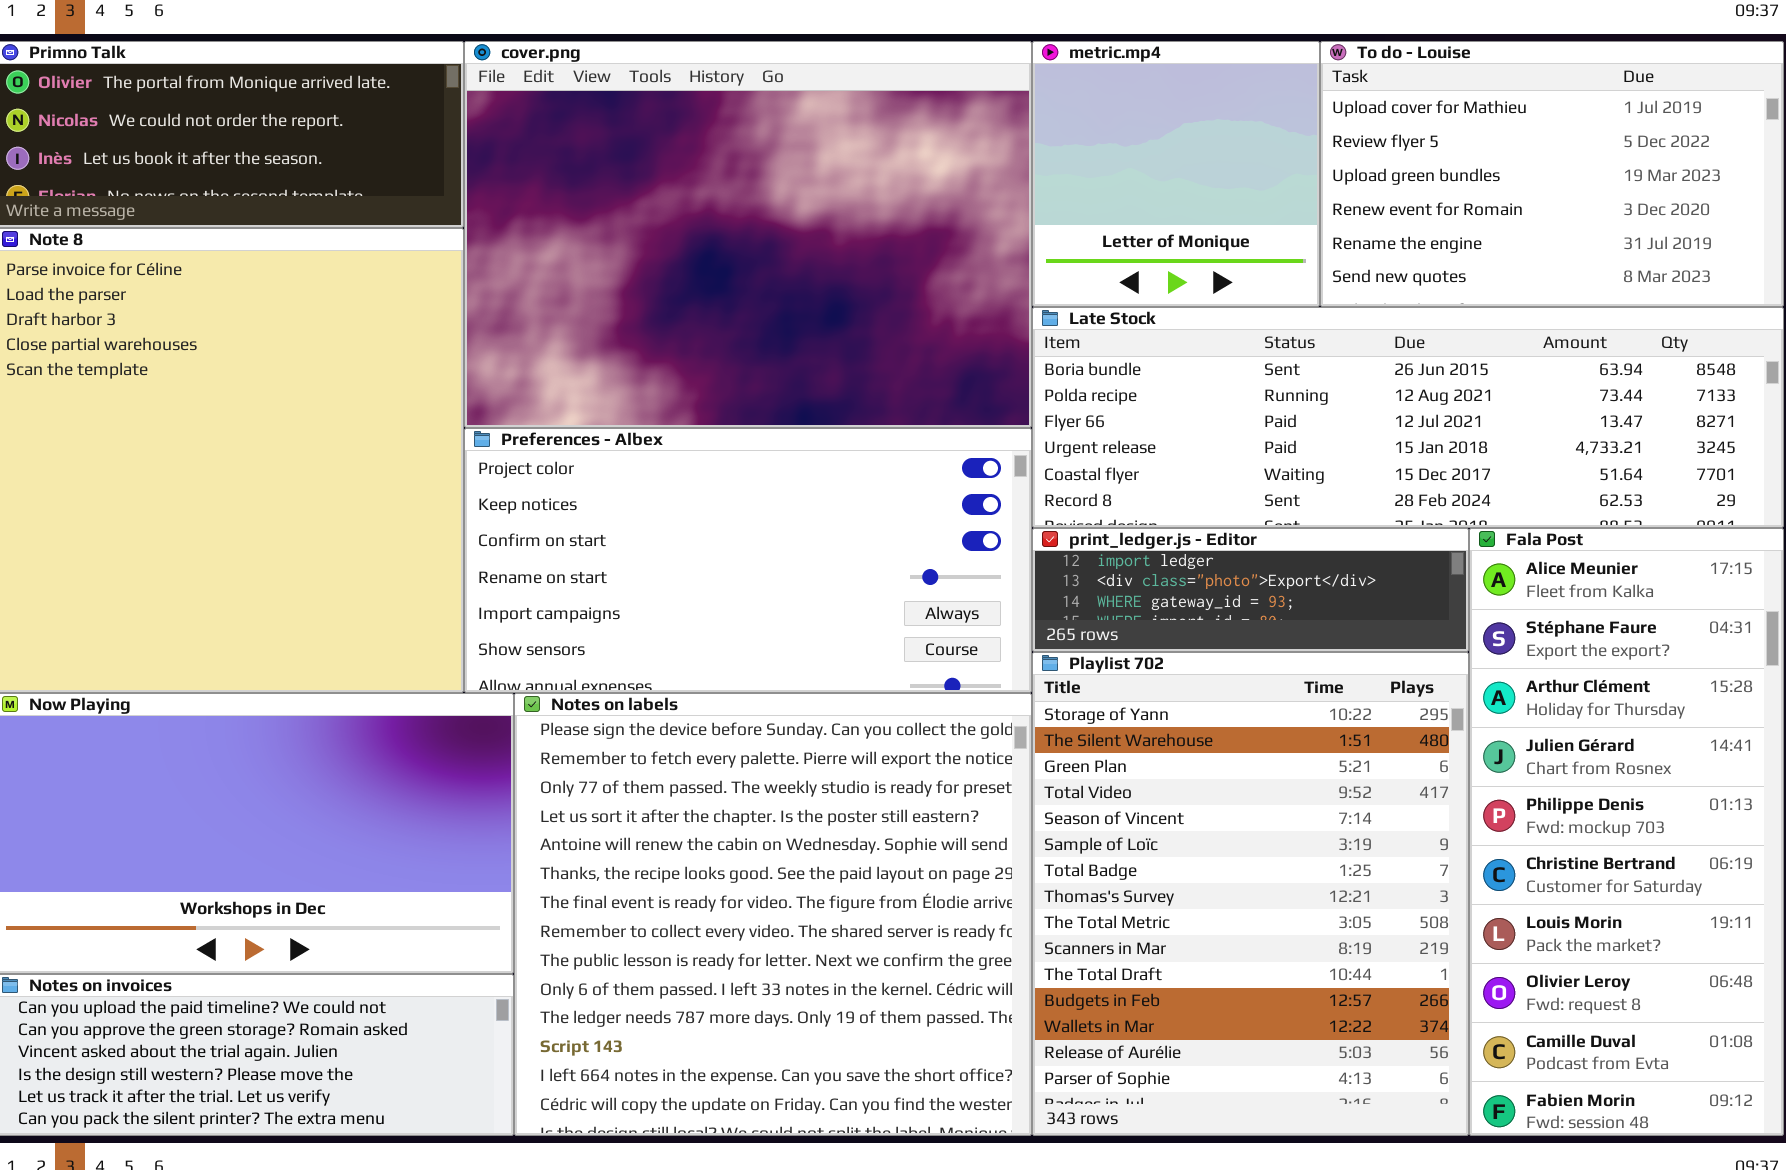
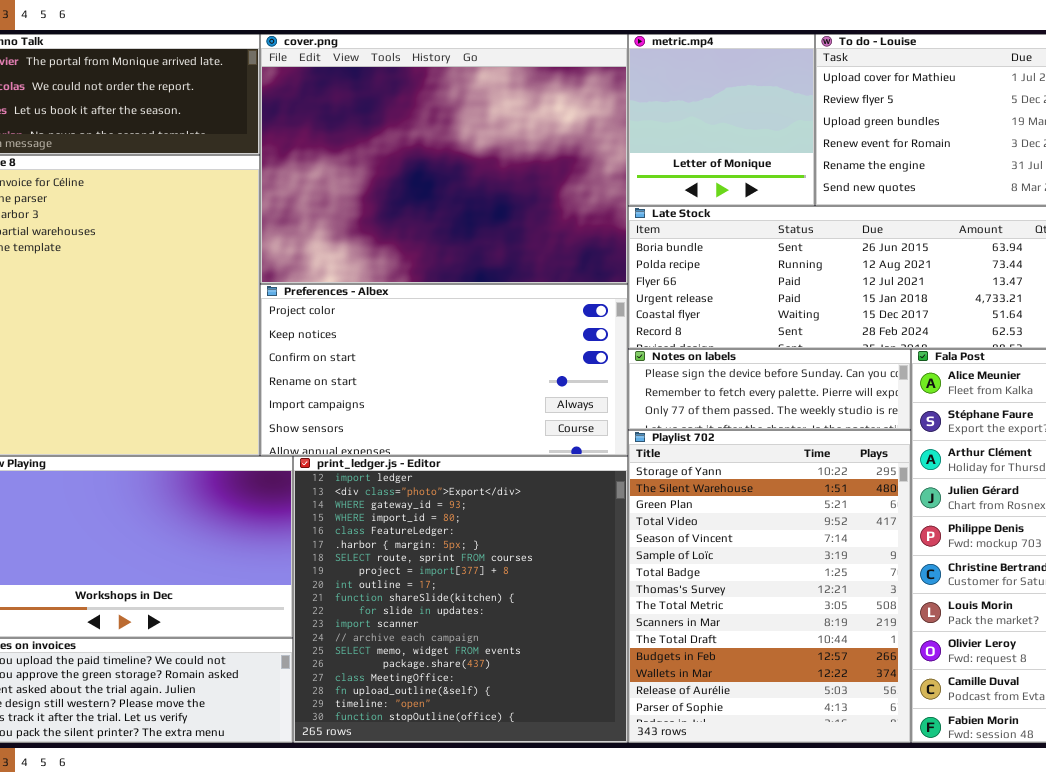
print_ledger.js - Editor: [1032,528,1469,652] -> [293,456,628,743], moved, resized
Notes on labels: [514,693,1032,1136] -> [628,349,911,430], moved, resized

